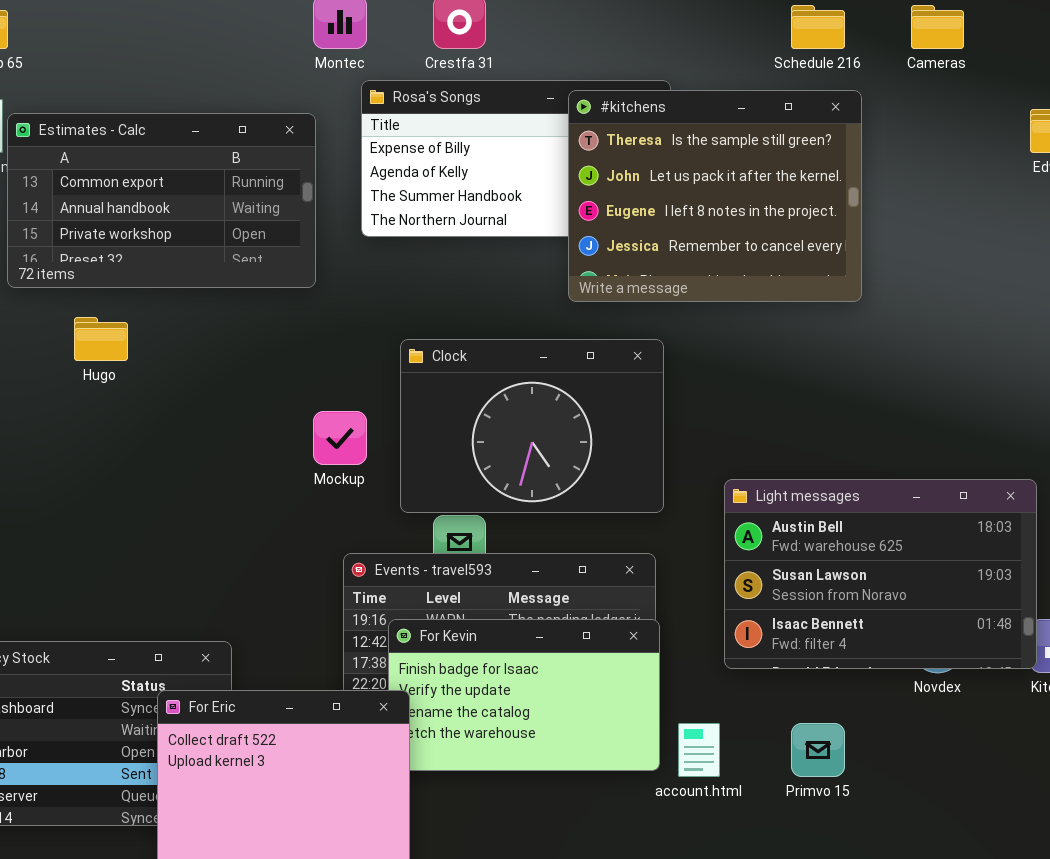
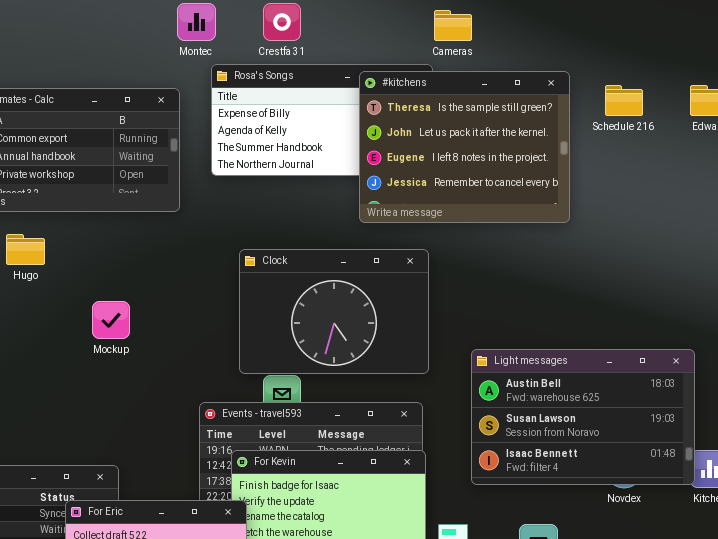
Schedule 216: [791,5,845,49] -> [605,85,643,116], moved
Cameras: [911,5,964,49] -> [434,10,472,41], moved
Mockup: [313,411,367,465] -> [92,301,130,339], moved

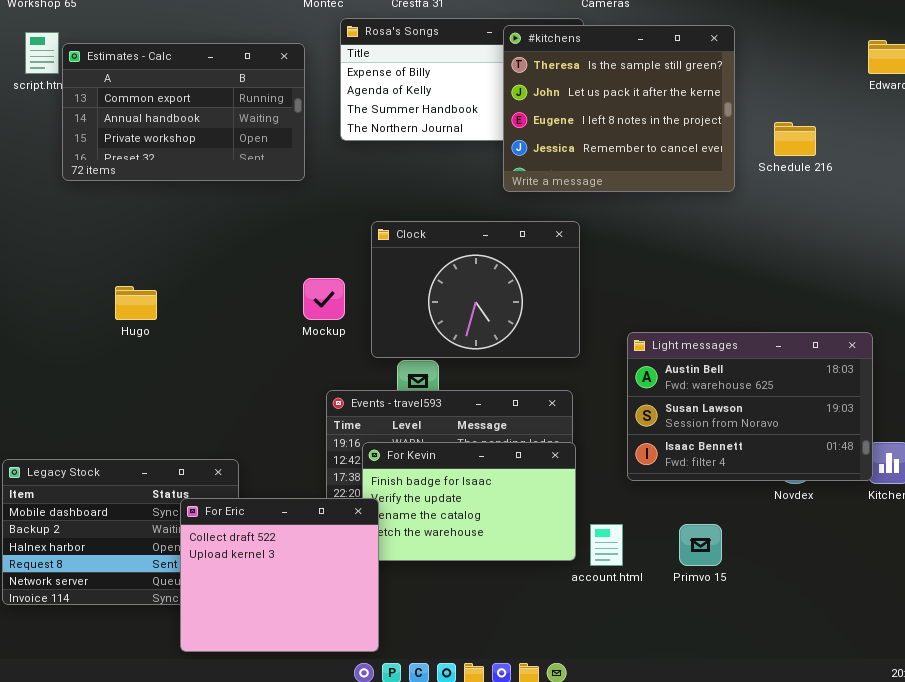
Schedule 216: [605,85,643,116] -> [774,122,816,156], moved
Hugo: [6,234,45,265] -> [115,286,157,320], moved
Mockup: [92,301,130,339] -> [303,278,345,320], moved

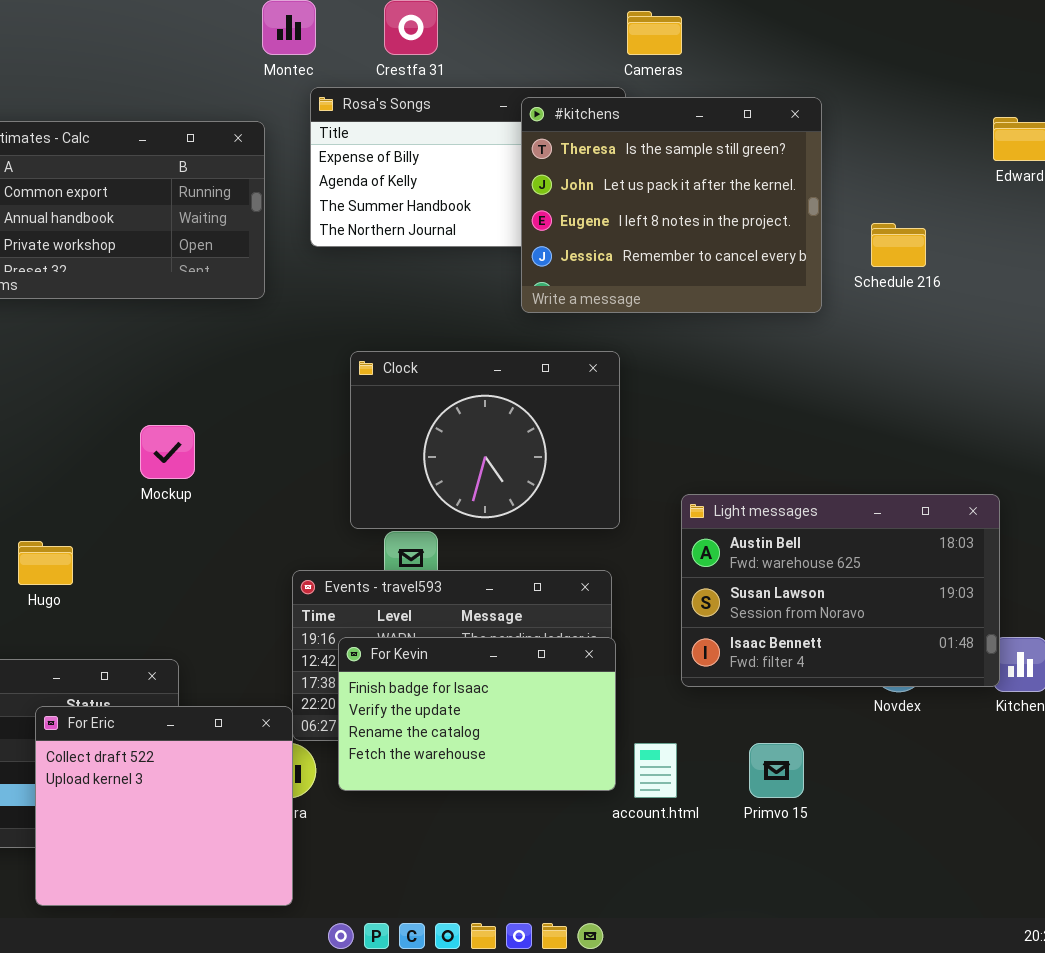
Mockup: [303,278,345,320] -> [140,425,195,479], moved
Hugo: [115,286,157,320] -> [18,541,73,585], moved
For Eric: [180,498,379,652] -> [35,706,293,906], moved

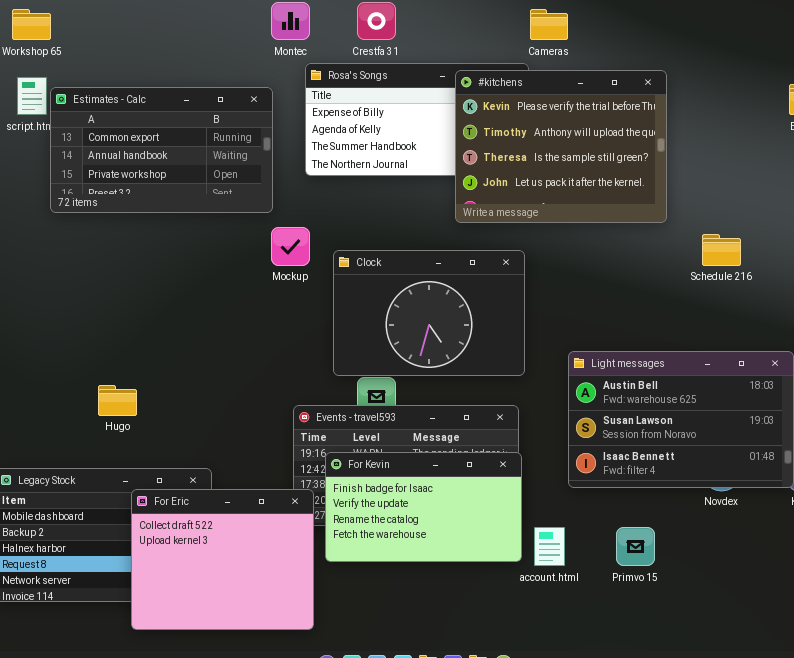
#kitchens: [521,97,822,313] -> [455,70,667,223], scrolled up 2 rows
Schedule 216: [871,223,926,267] -> [702,234,741,266], moved
Mockup: [140,425,195,479] -> [271,227,310,266], moved
For Eric: [35,706,293,906] -> [131,489,314,630], moved

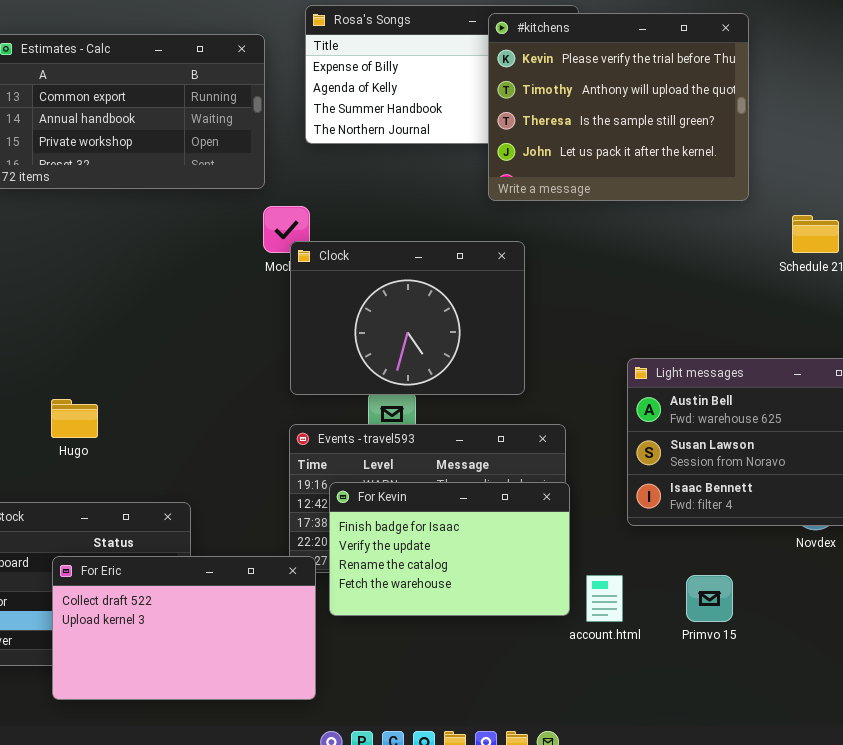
Clock: [333,250,525,376] -> [290,241,525,395], moved
For Eric: [131,489,314,630] -> [52,556,316,700], resized

